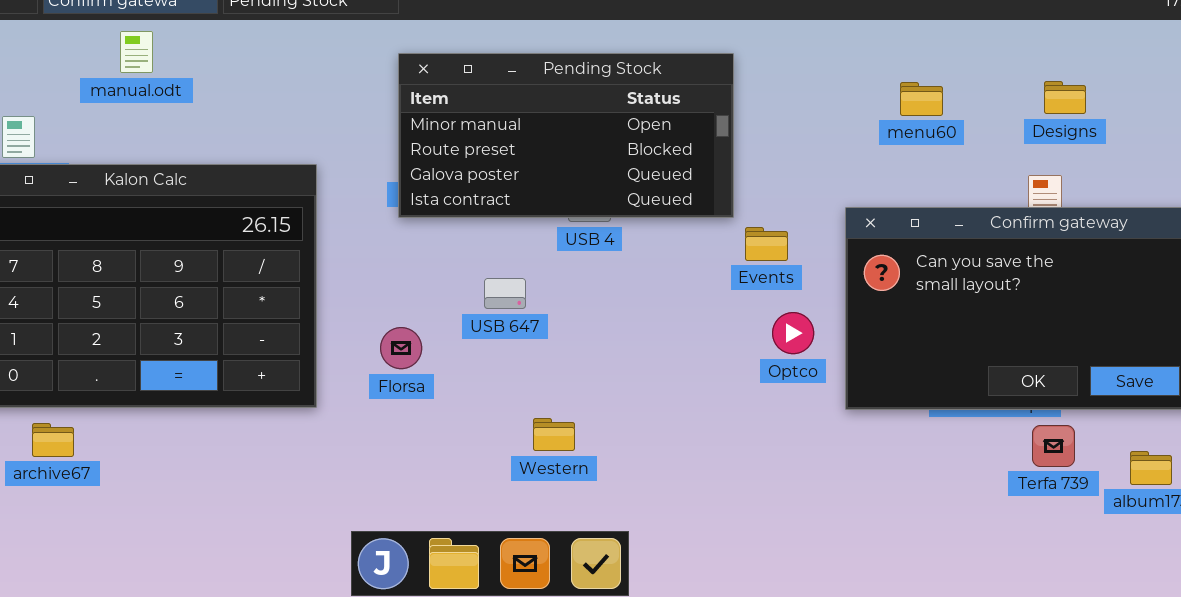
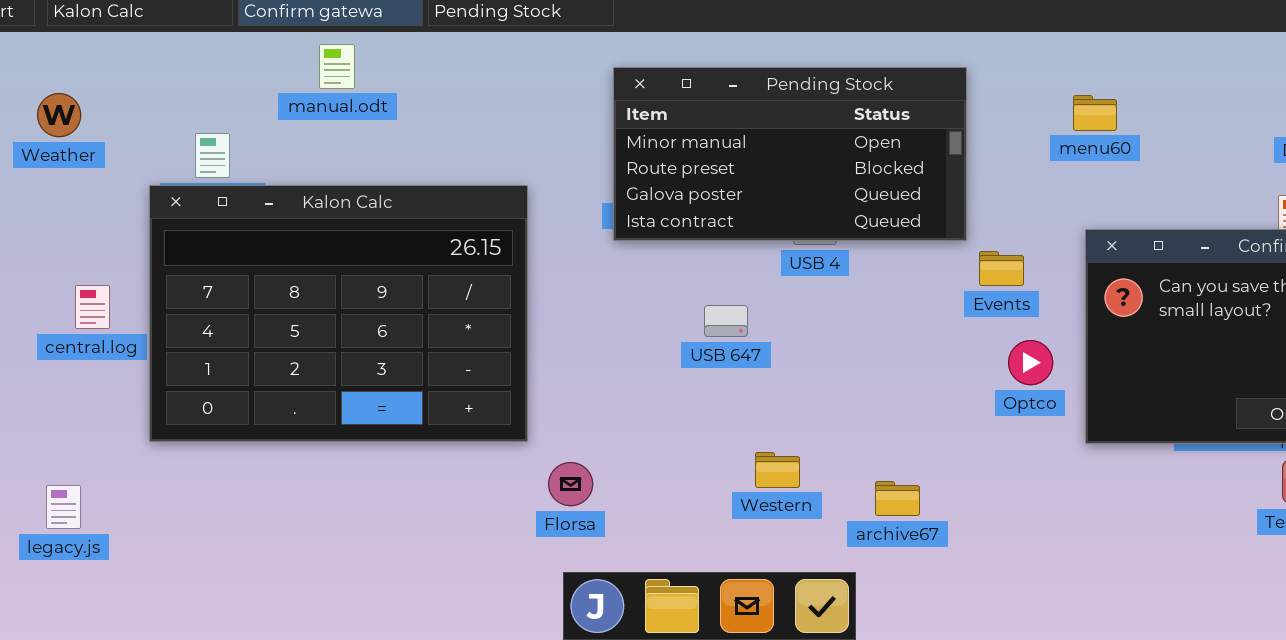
menu60: [900,82,943,116] -> [1073,95,1117,131], moved
Florsa: [380,327,422,369] -> [548,462,593,506], moved
archive67: [32,423,74,457] -> [875,481,920,516], moved

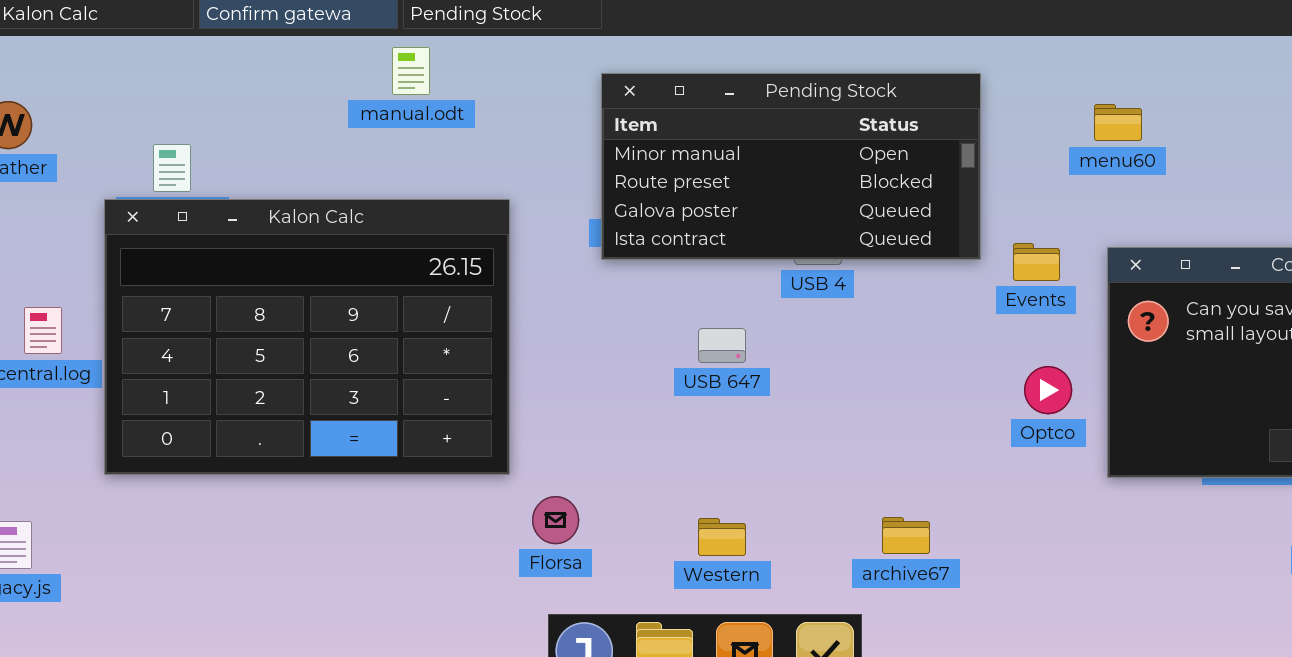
manual.odt: [319,44,355,89] -> [392,47,430,95], moved
Events: [979,251,1024,286] -> [1013,243,1060,281], moved
Western: [755,452,800,488] -> [698,518,746,556], moved

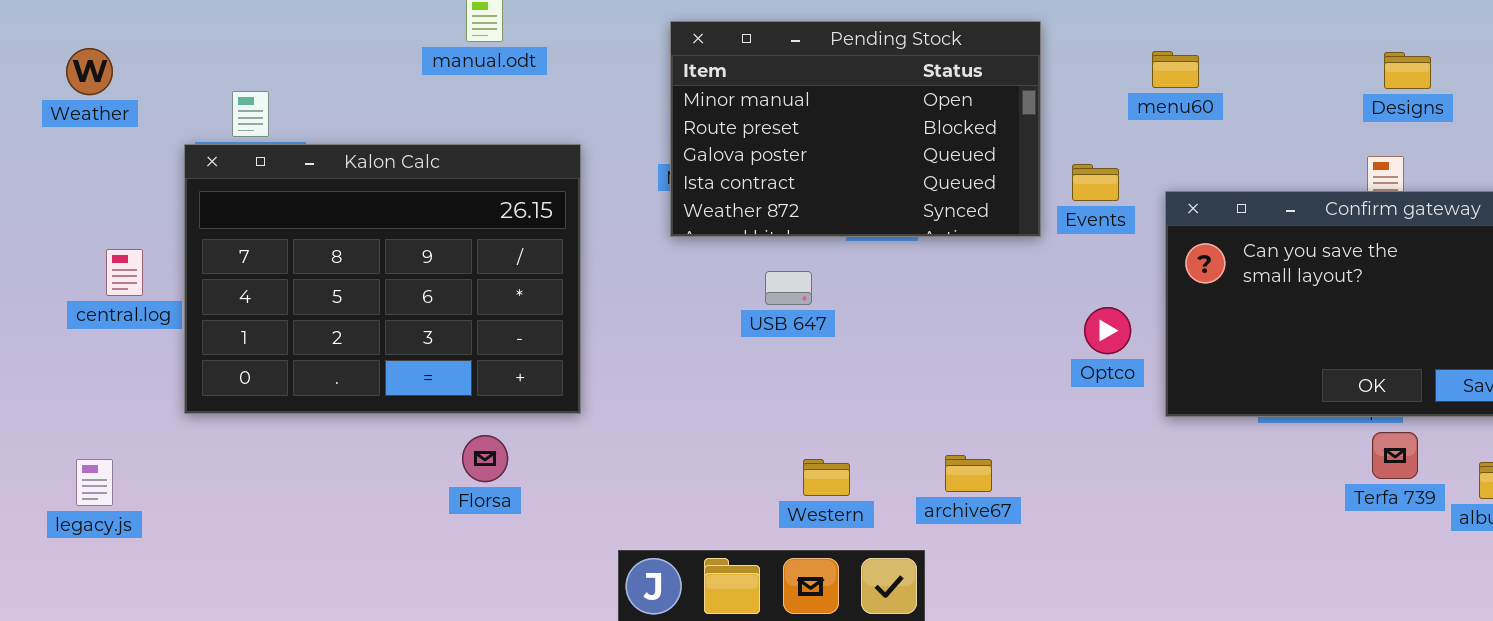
Pending Stock: [601,73,981,260] -> [670,21,1041,237], resized
Events: [1013,243,1060,281] -> [1072,164,1119,201], moved
Florsa: [532,496,579,544] -> [462,435,508,482], moved
Western: [698,518,746,556] -> [803,459,850,496], moved

